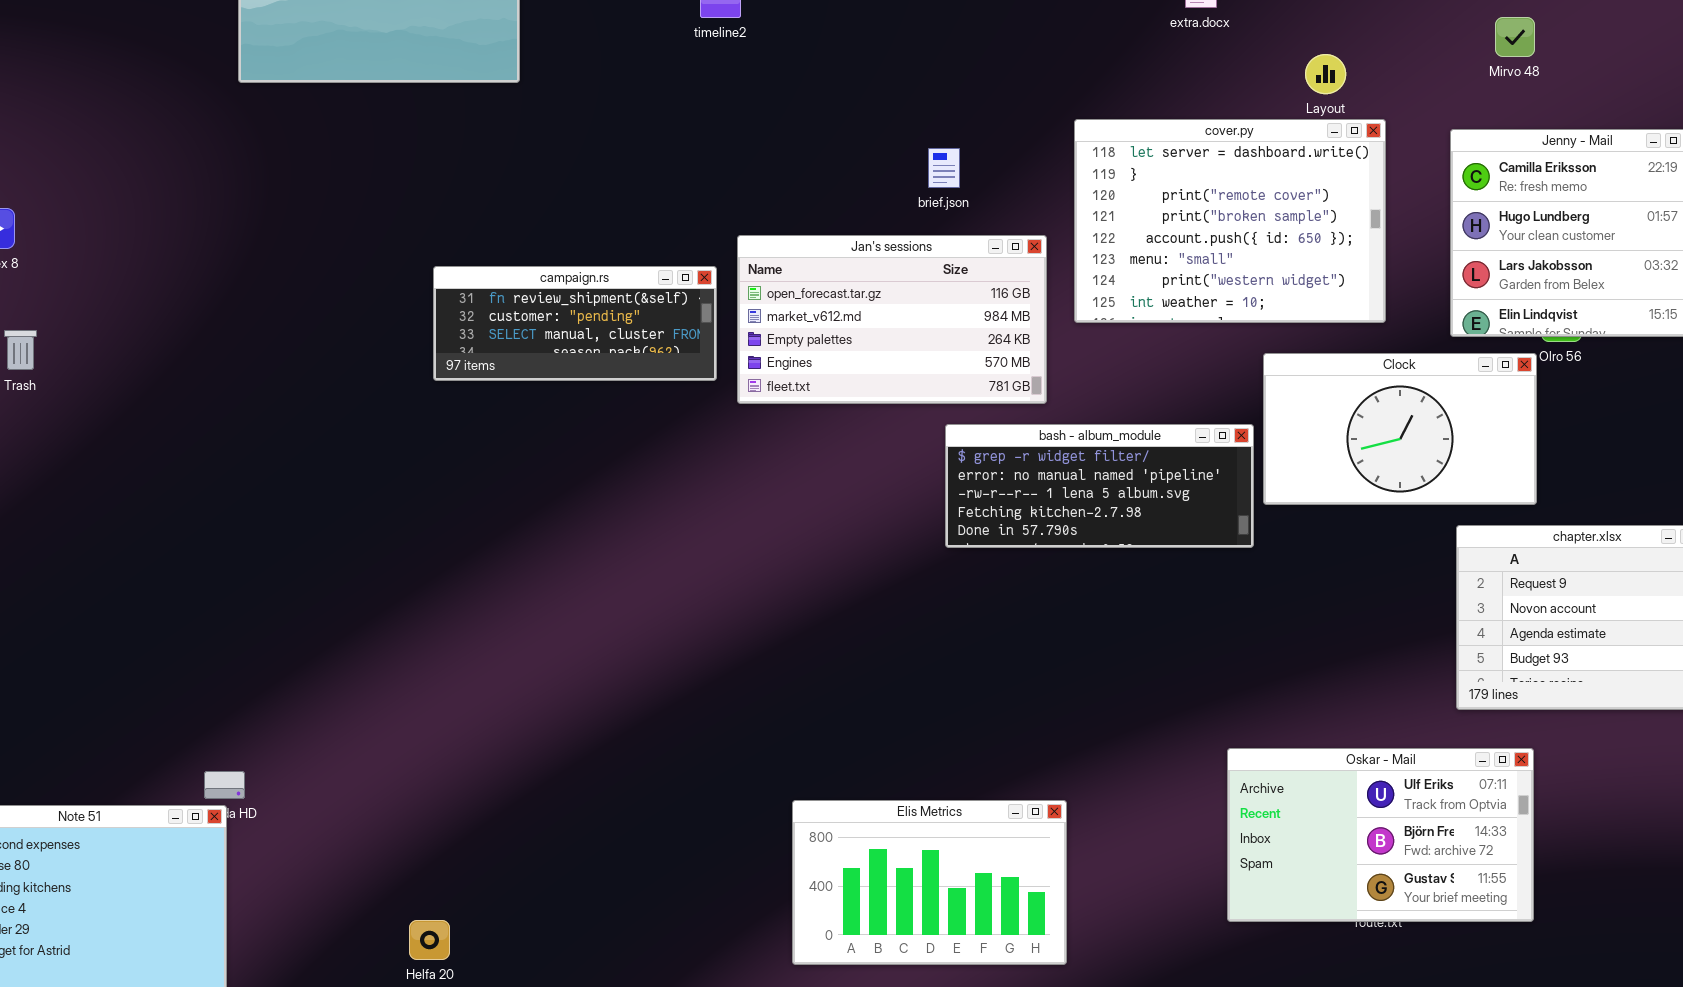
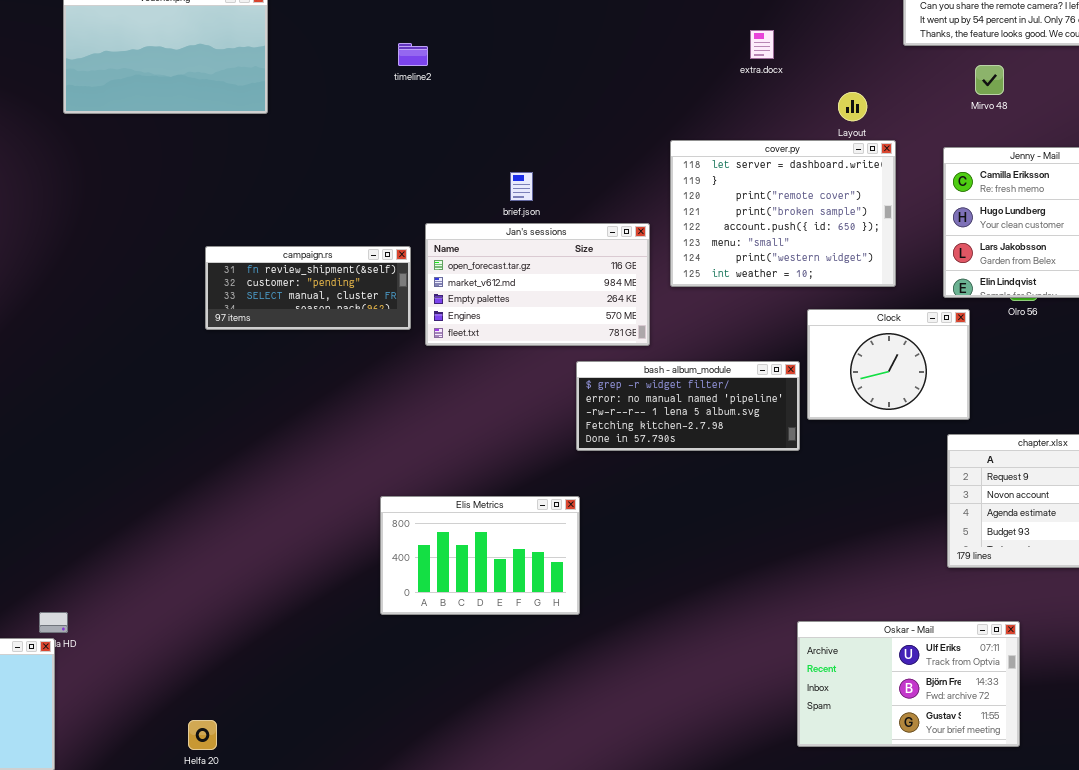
brief.json: [928,148,960,188] -> [510,172,533,201], moved
Clock: [1263,353,1537,505] -> [807,309,970,420], resized
Oskar - Mail: [1227,748,1534,922] -> [797,621,1020,747], moved
Elis Metrics: [792,800,1067,965] -> [380,496,580,615], moved

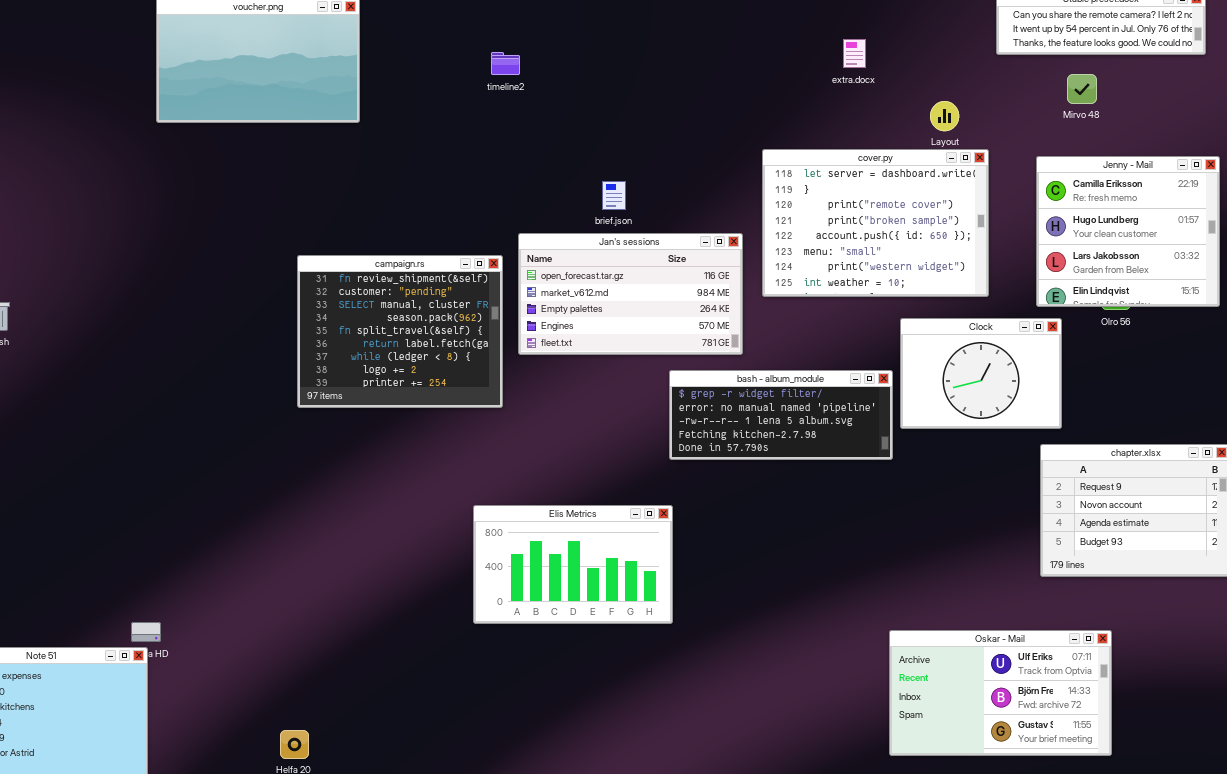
campaign.rs: [205,246,411,330] -> [297,255,503,408], resized

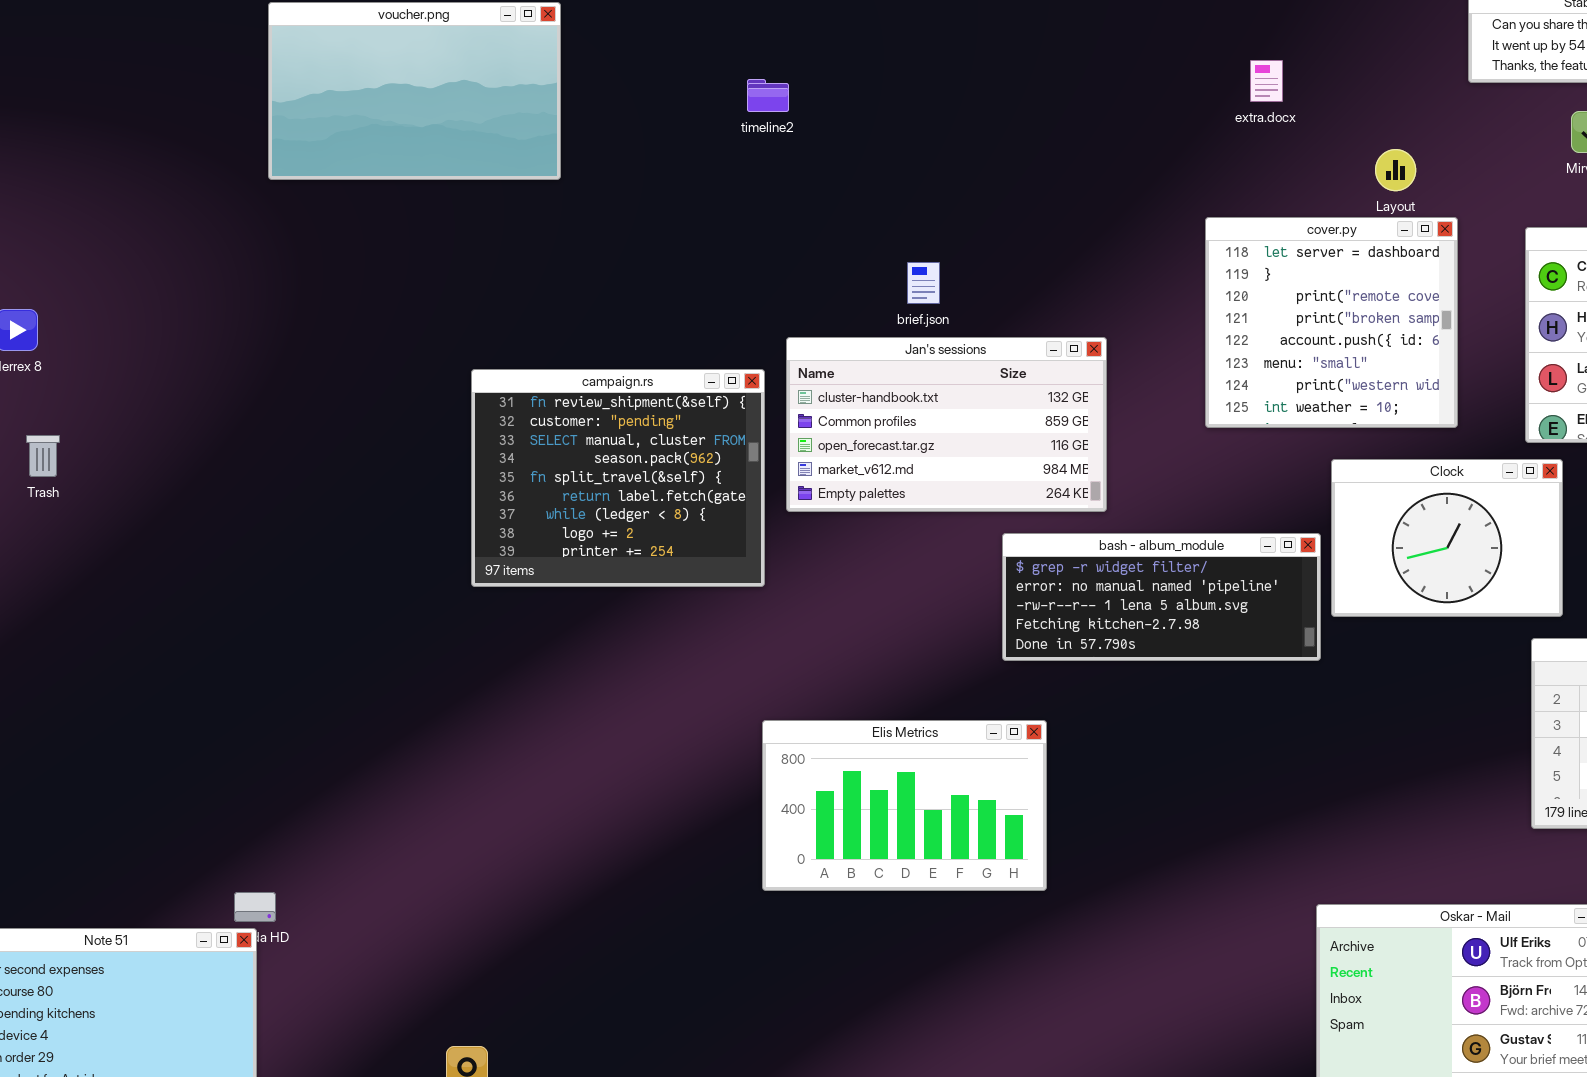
cover.py: [762,149,989,297] -> [1205,217,1458,428], resized
Jan's sessions: [518,233,743,355] -> [786,337,1107,512], scrolled up 2 rows
Elis Metrics: [473,505,673,624] -> [762,720,1047,891], moved

